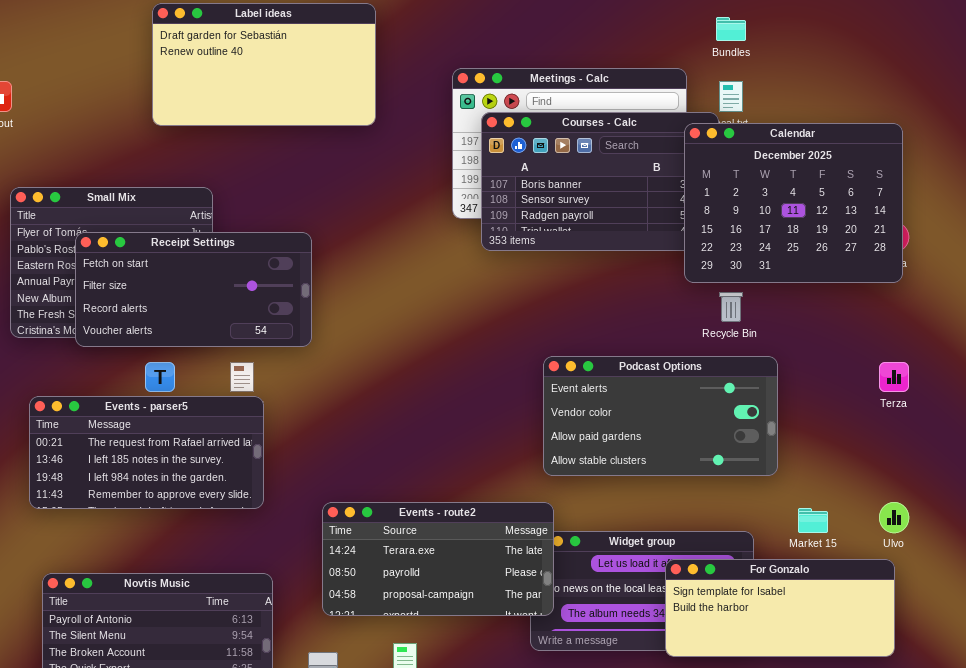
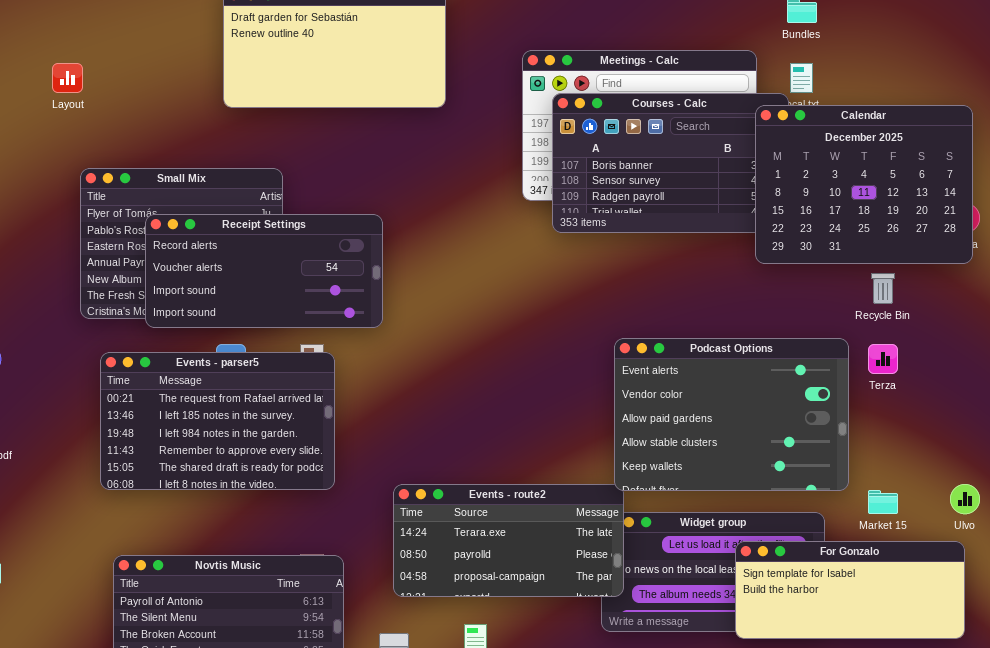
Receipt Settings: [75,232,312,347] -> [145,214,383,328], scrolled down 2 rows
Recycle Bin: [719,292,743,322] -> [871,273,895,304], moved
Podcast Options: [543,356,778,476] -> [614,338,849,491], resized
Terza: [879,362,909,392] -> [868,344,898,374], moved
Events - parser5: [29,396,264,509] -> [100,352,335,490], resized

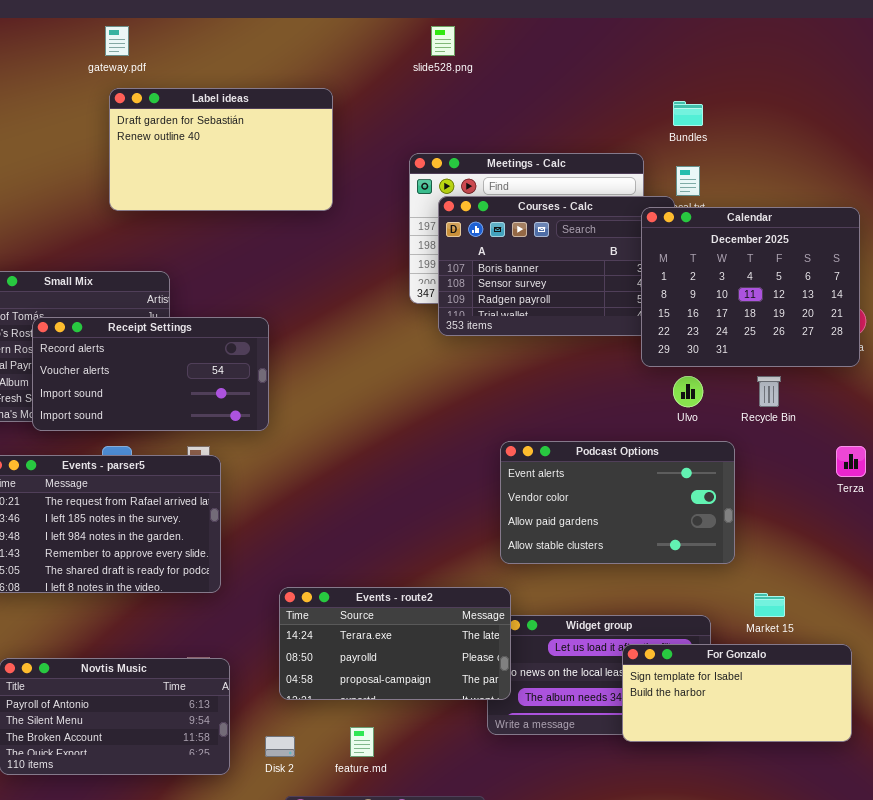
Podcast Options: [614,338,849,491] -> [500,441,735,564], resized
Terza: [868,344,898,374] -> [836,446,866,477], moved
Ulvo: [950,484,980,514] -> [673,376,703,407], moved

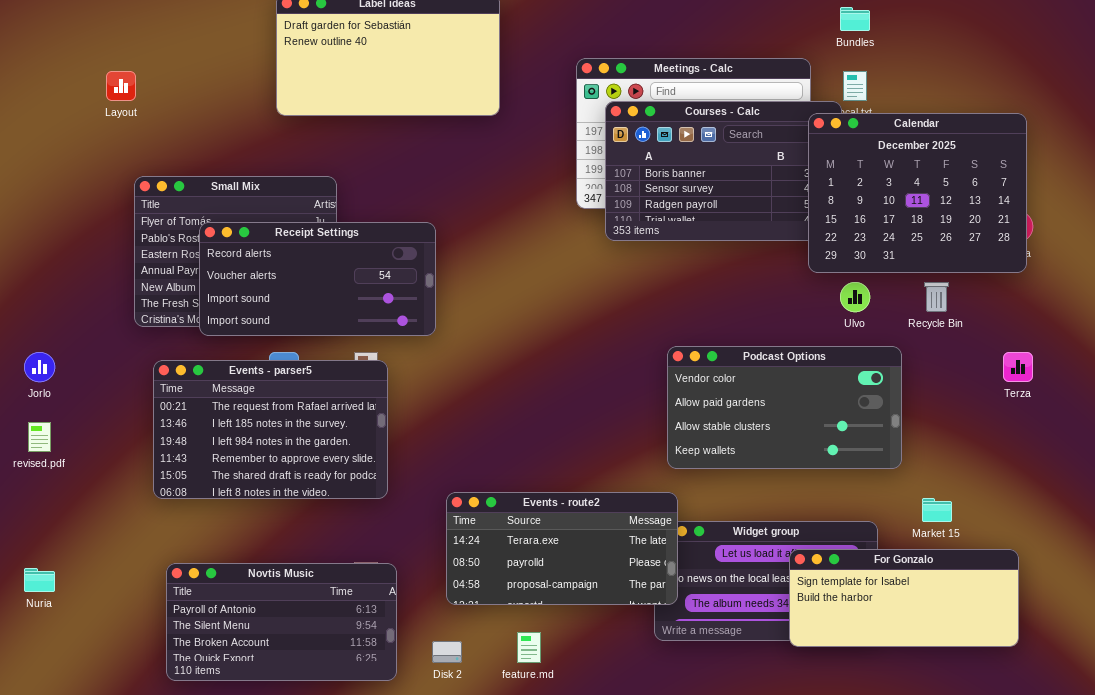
Podcast Options: [500,441,735,564] -> [667,346,902,469], scrolled down 1 row

